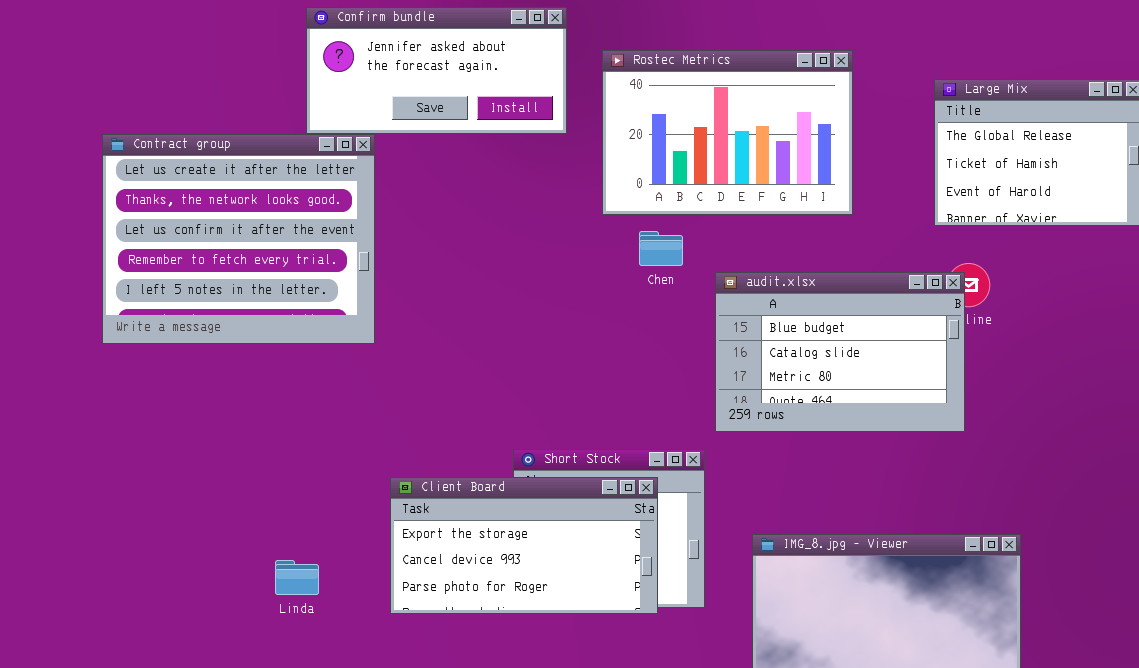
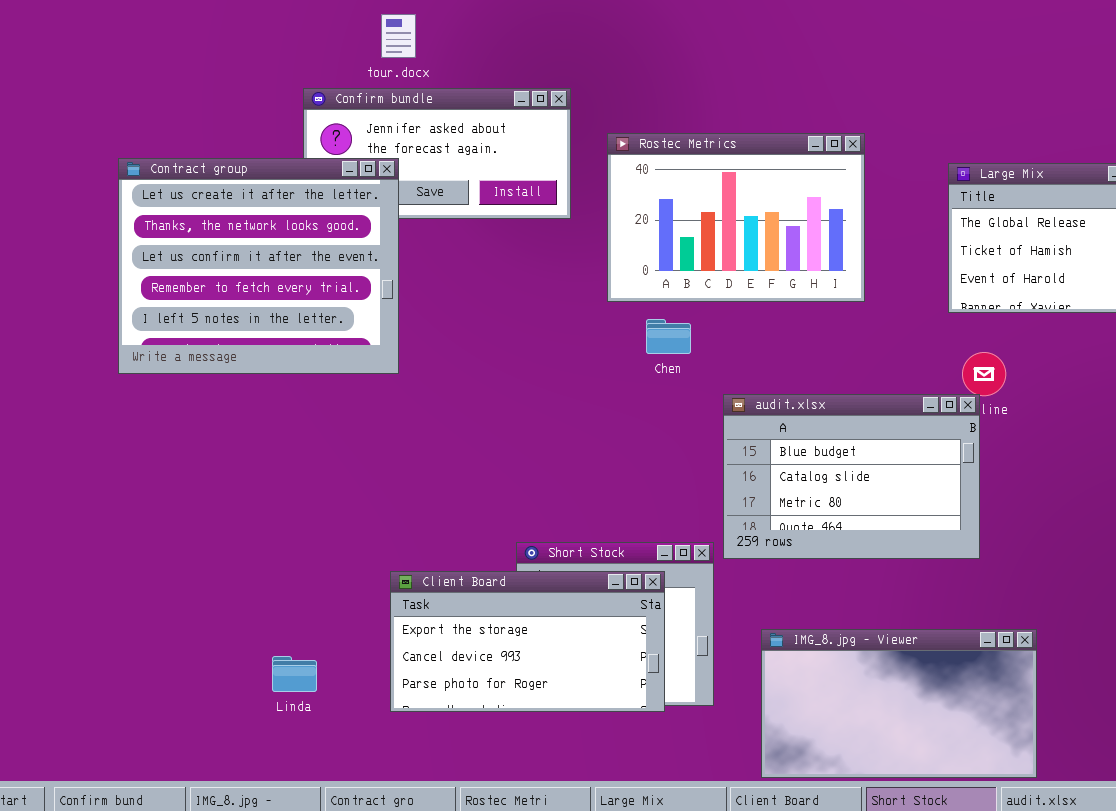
Contract group: [102,134,375,344] -> [118,158,399,374], moved
audit.xlsx: [715,272,965,432] -> [723,394,980,559], moved

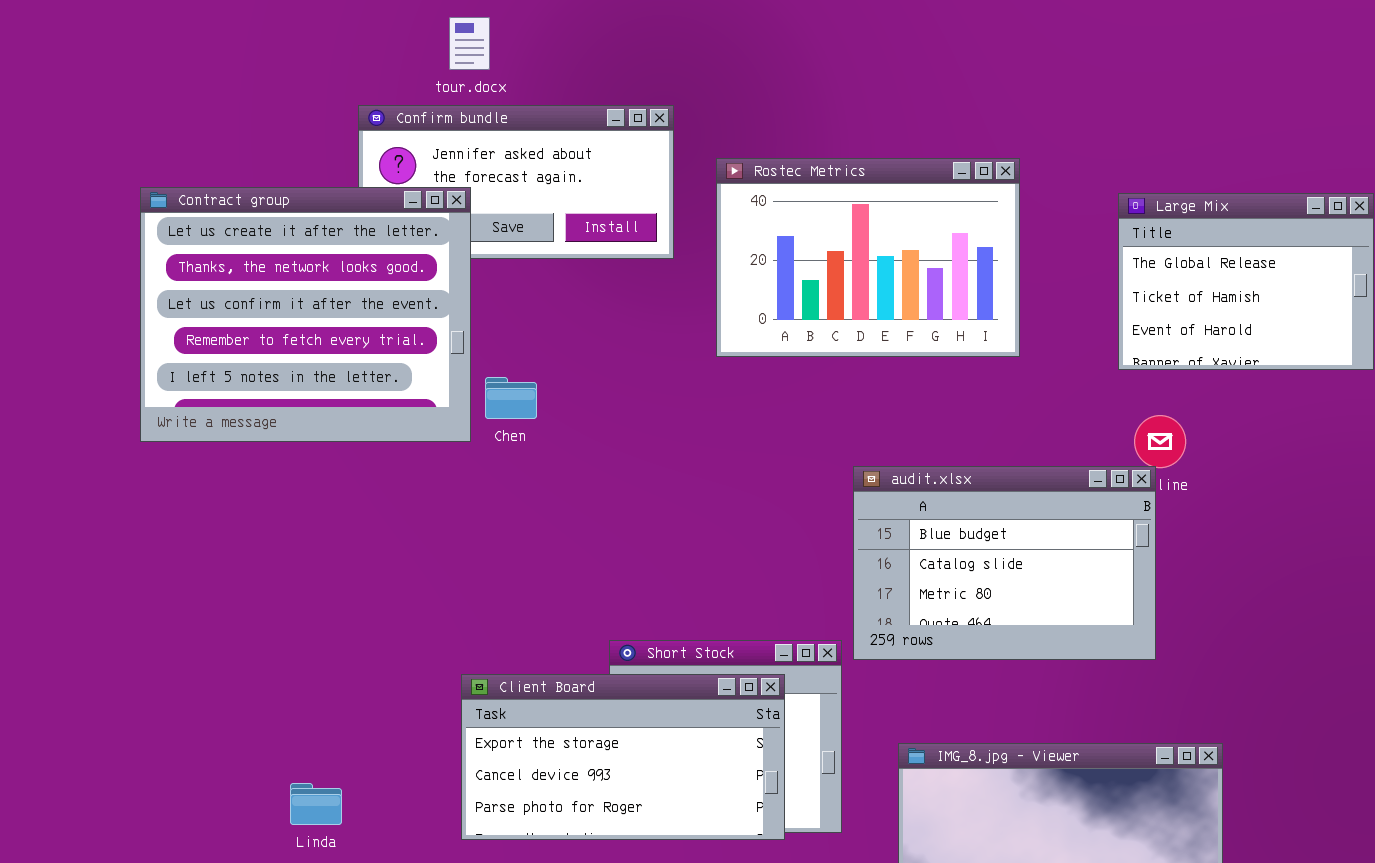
Chen: [646,319,691,354] -> [485,377,537,419], moved
Linda: [272,656,317,692] -> [290,783,342,825], moved

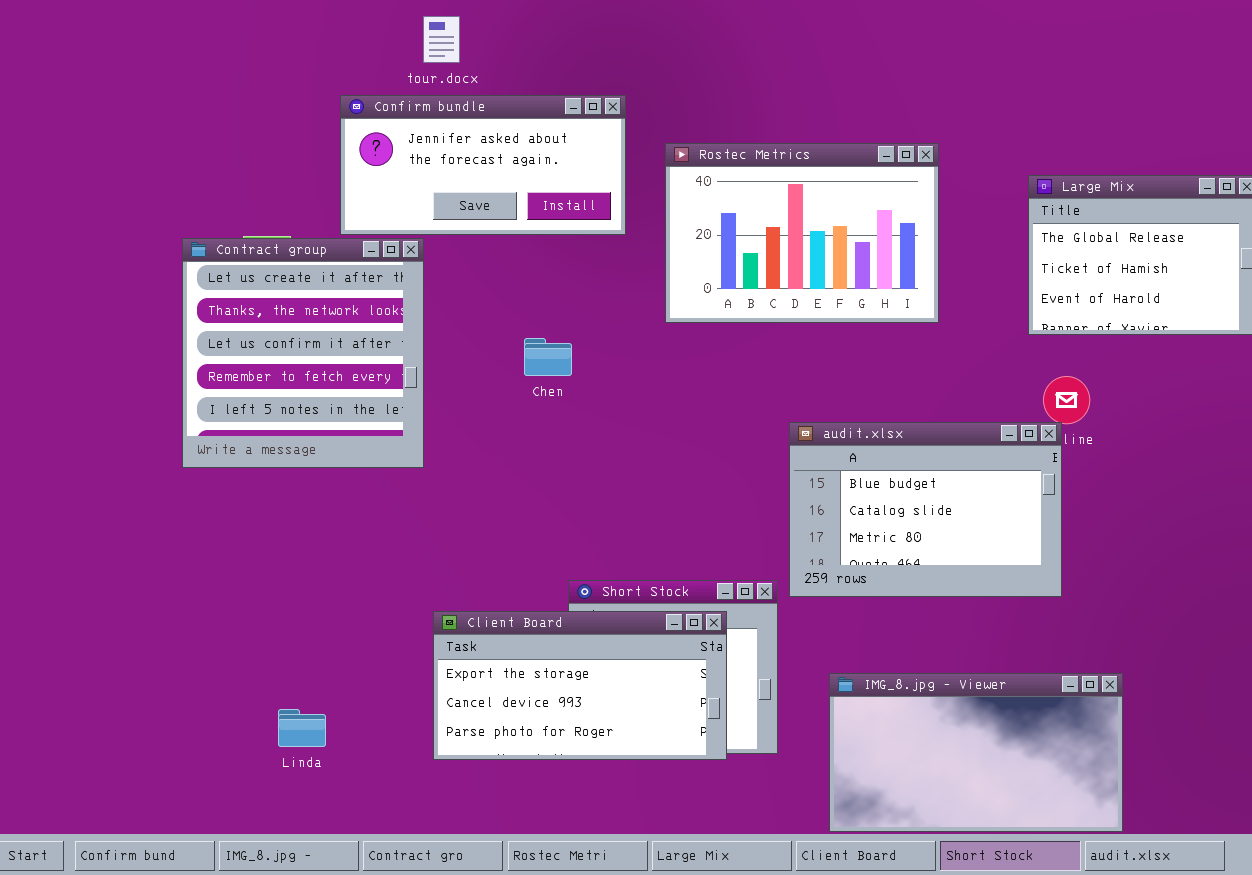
Contract group: [140,187,471,442] -> [182,238,424,468], moved, resized
Chen: [485,377,537,419] -> [524,338,572,376], moved

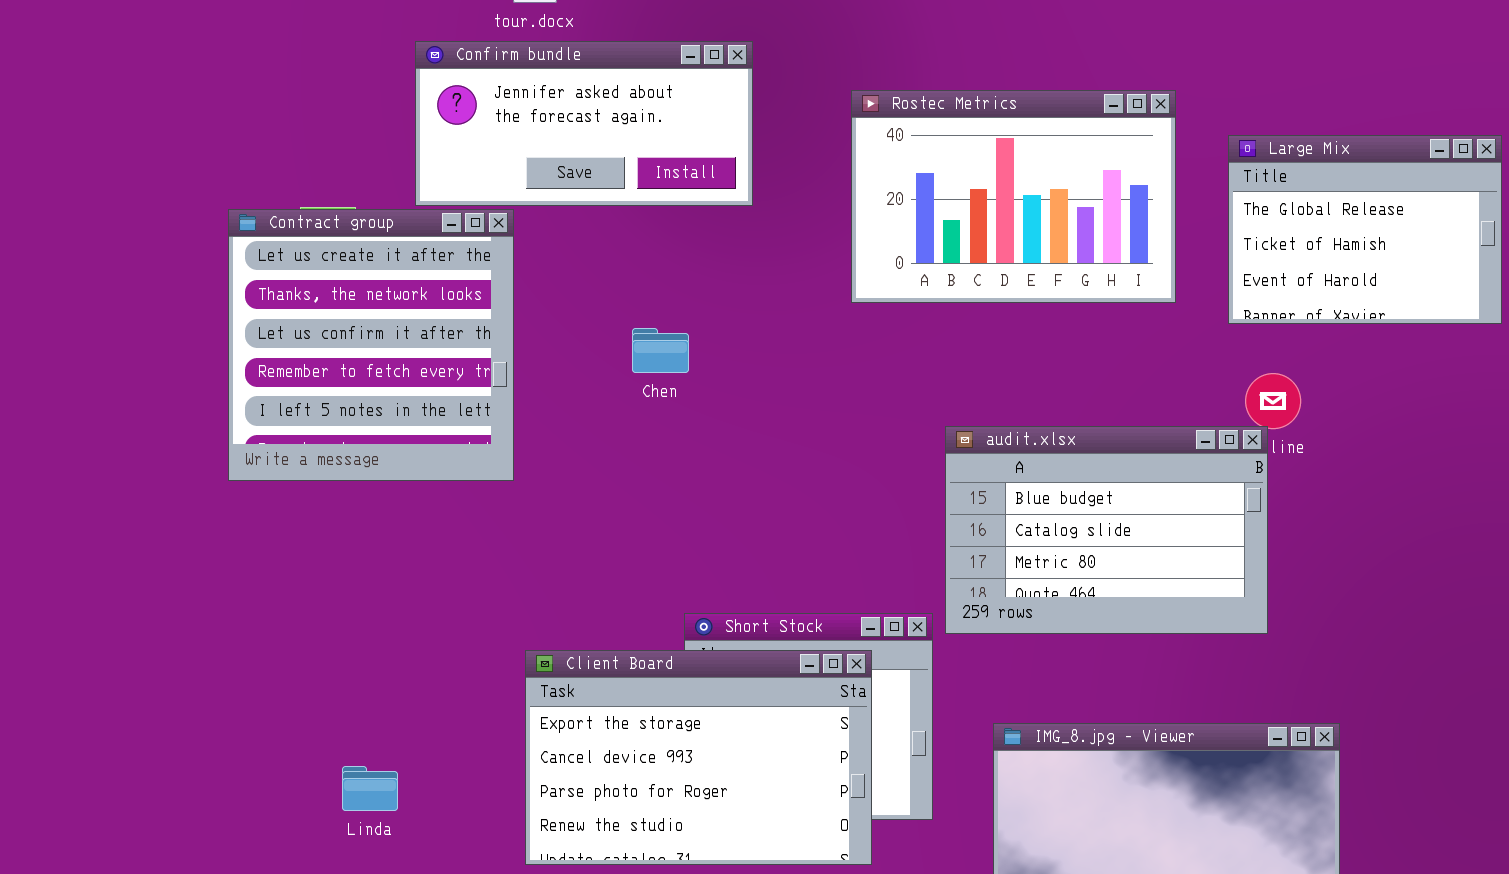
Rostec Metrics: [665,143,939,323] -> [851,90,1176,303], moved
Client Board: [433,611,727,760] -> [525,650,872,865], resized

